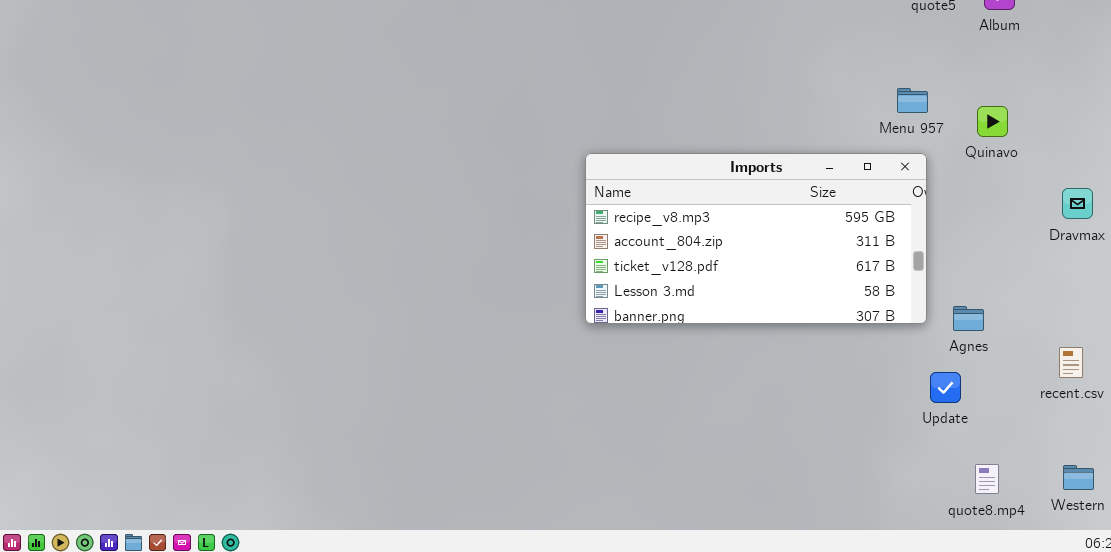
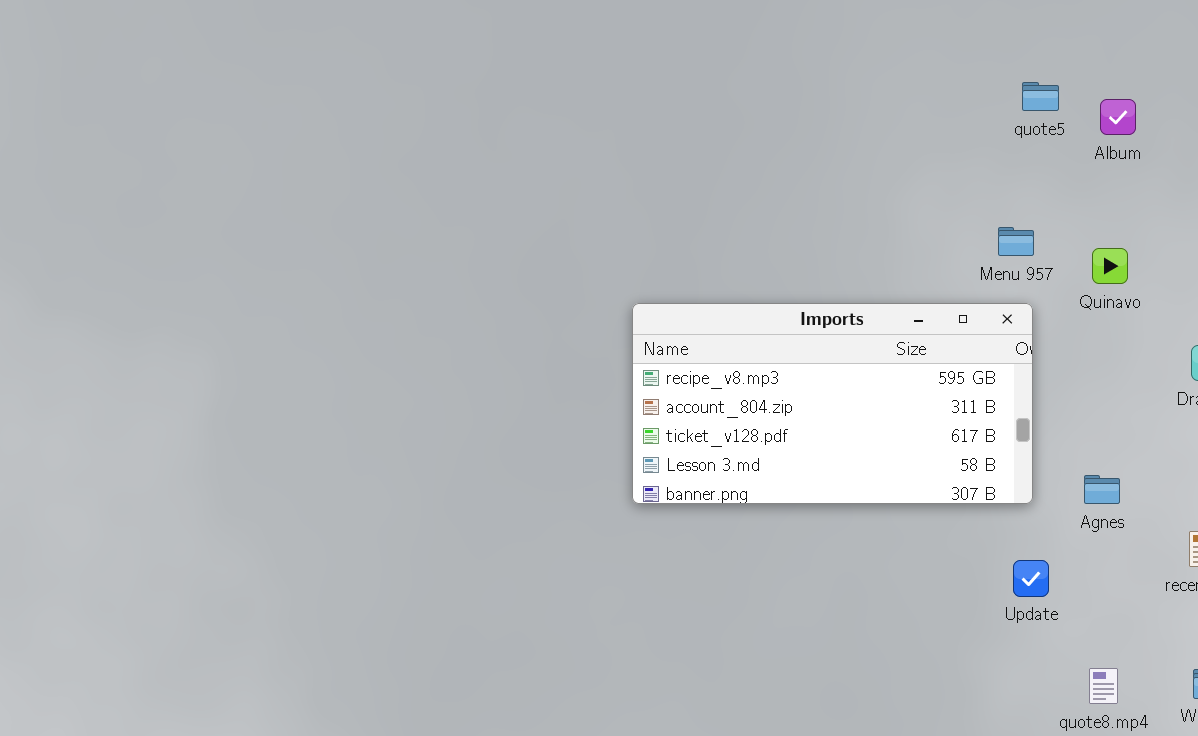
Agnes: [953,306,984,331] -> [1084,475,1120,504], moved
Update: [930,372,961,403] -> [1013,560,1049,597], moved

